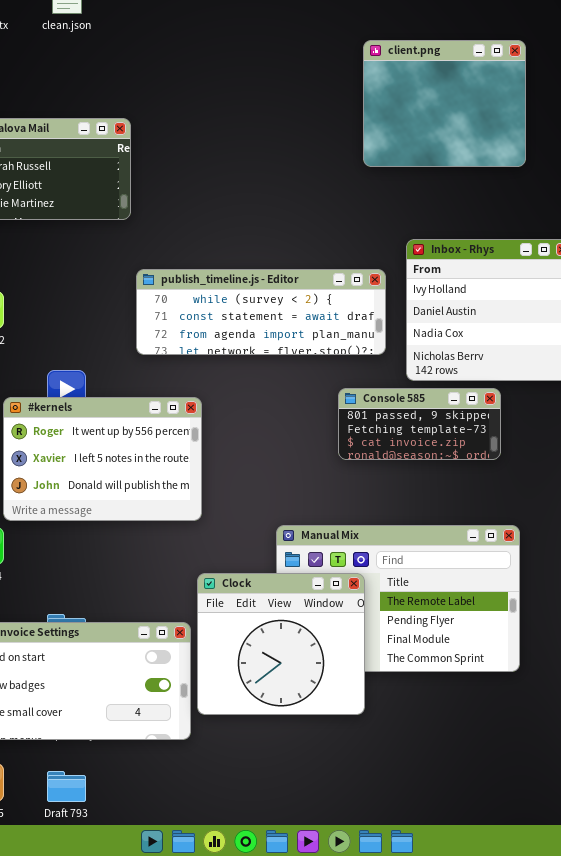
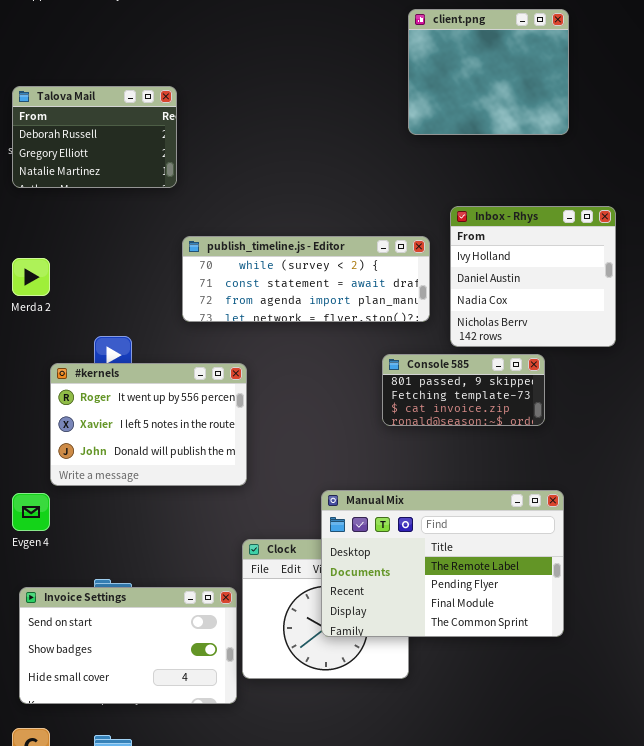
Manual Mix: [276,525,520,672] -> [321,490,564,637], raised

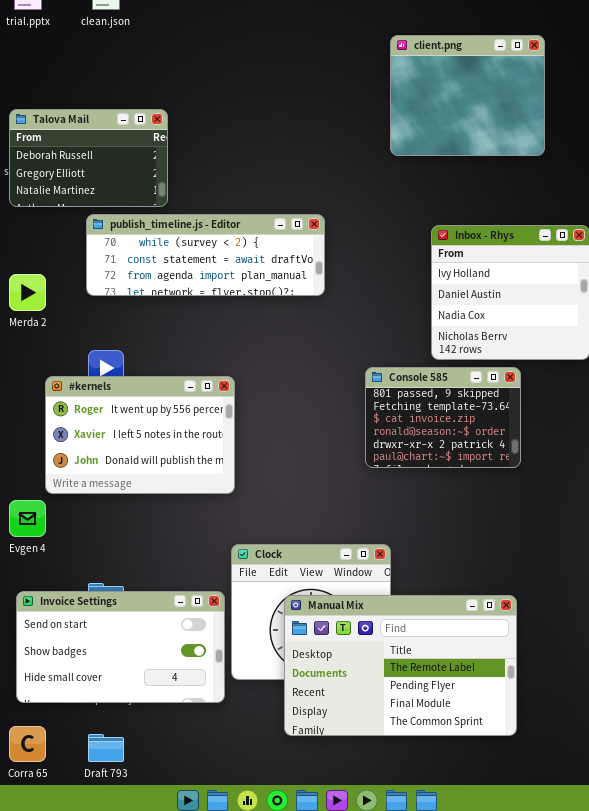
publish_timeline.js - Editor: [182,236,430,322] -> [86,214,325,296], moved
Console 585: [382,354,545,426] -> [365,367,521,468], resized
Manual Mix: [321,490,564,637] -> [284,595,517,736], moved

